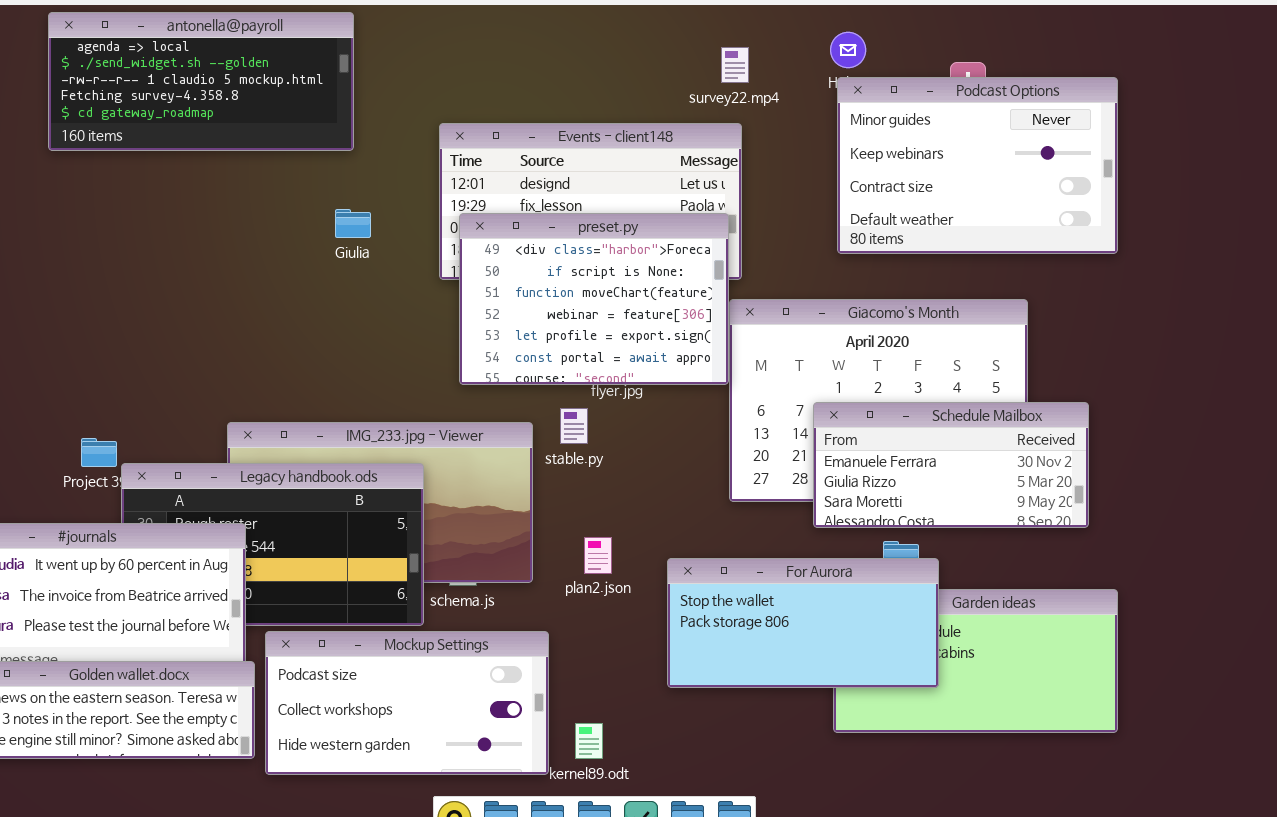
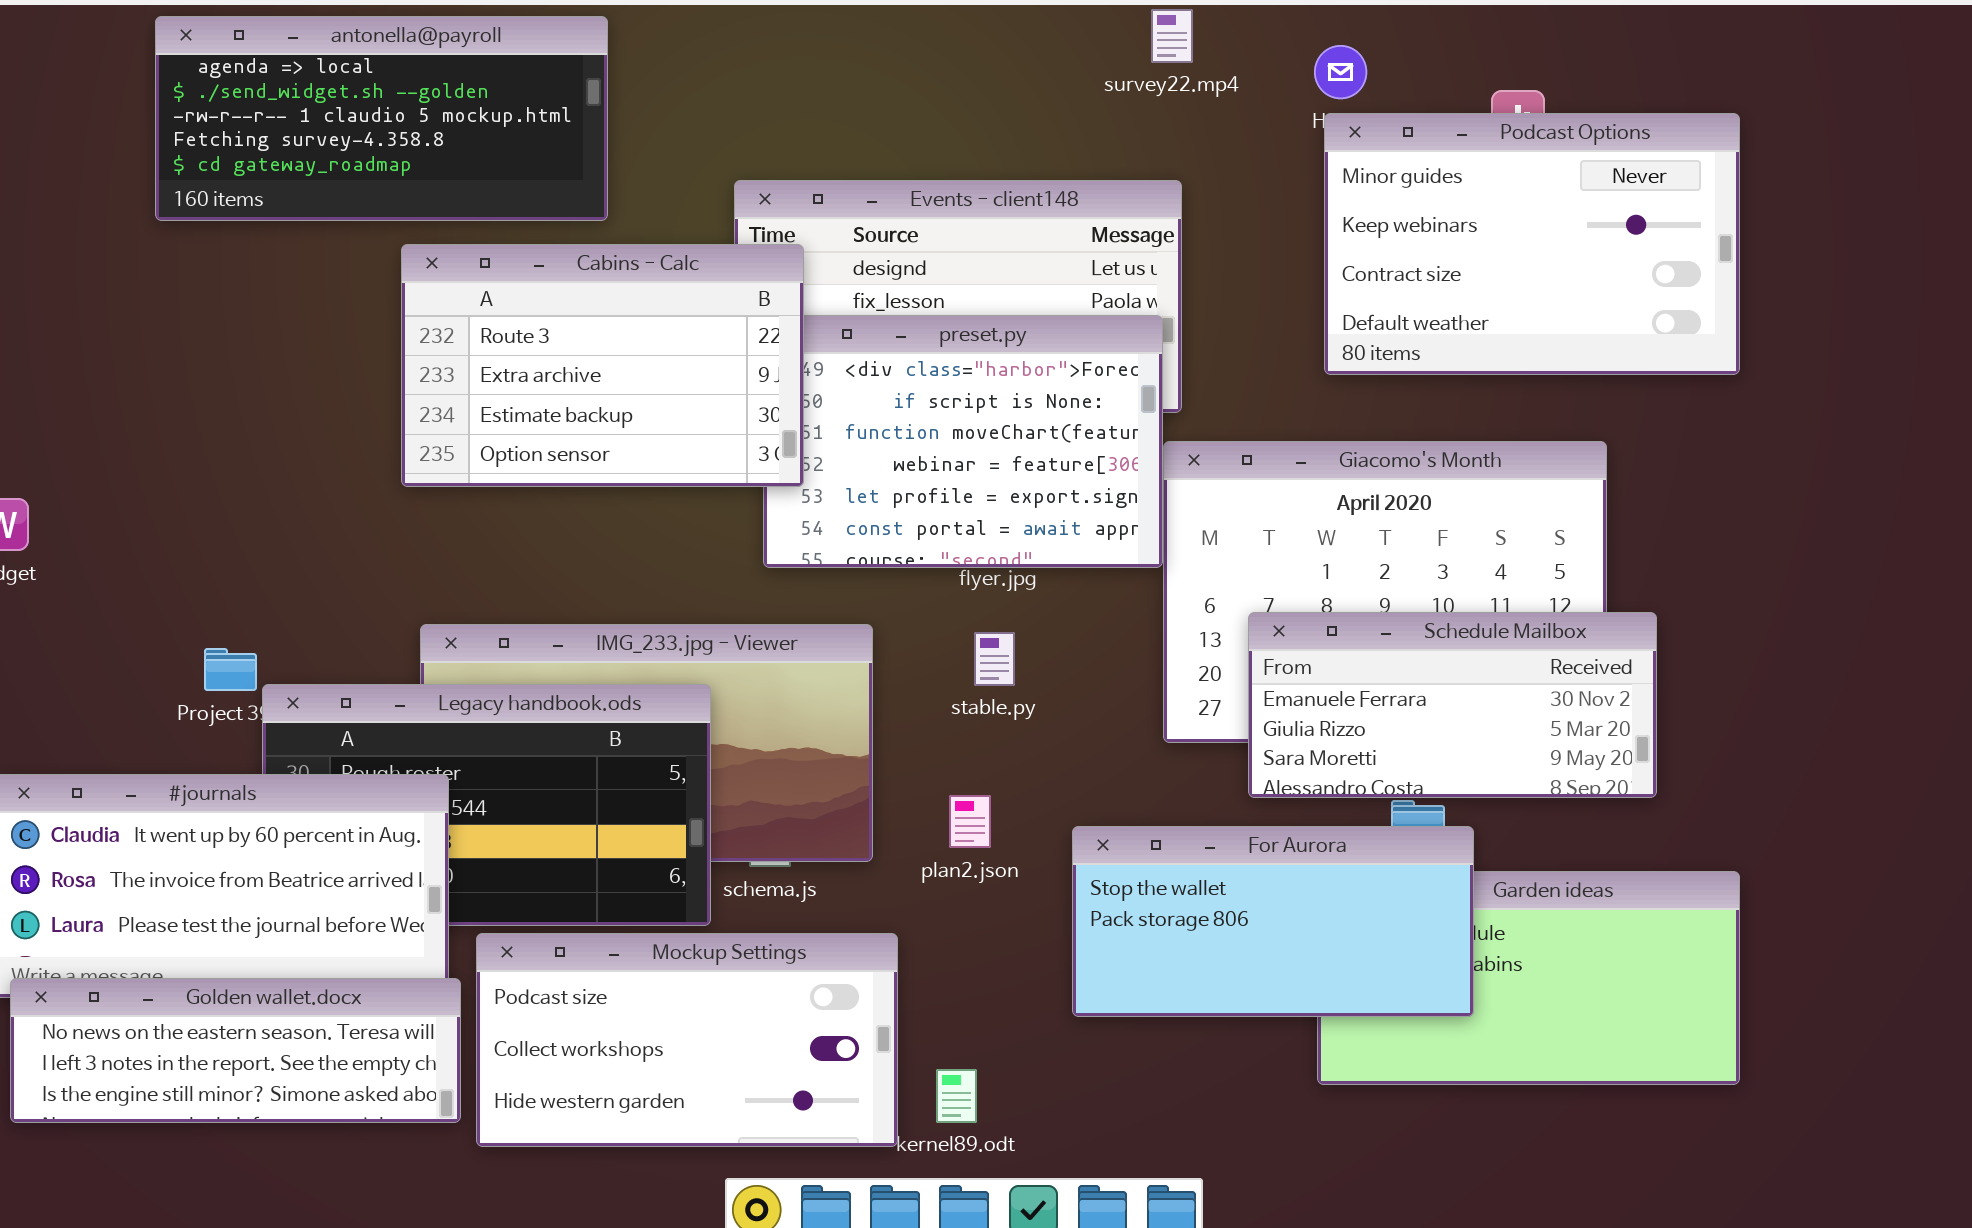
survey22.mp4: [721,47,749,83] -> [1151,9,1193,63], moved
Cabins - Calc: none -> [401,244,804,487], opened
Schedule Mailbox: [813,402,1089,528] -> [1248,612,1657,798], moved
stable.py: [560,408,588,444] -> [974,632,1015,686], moved

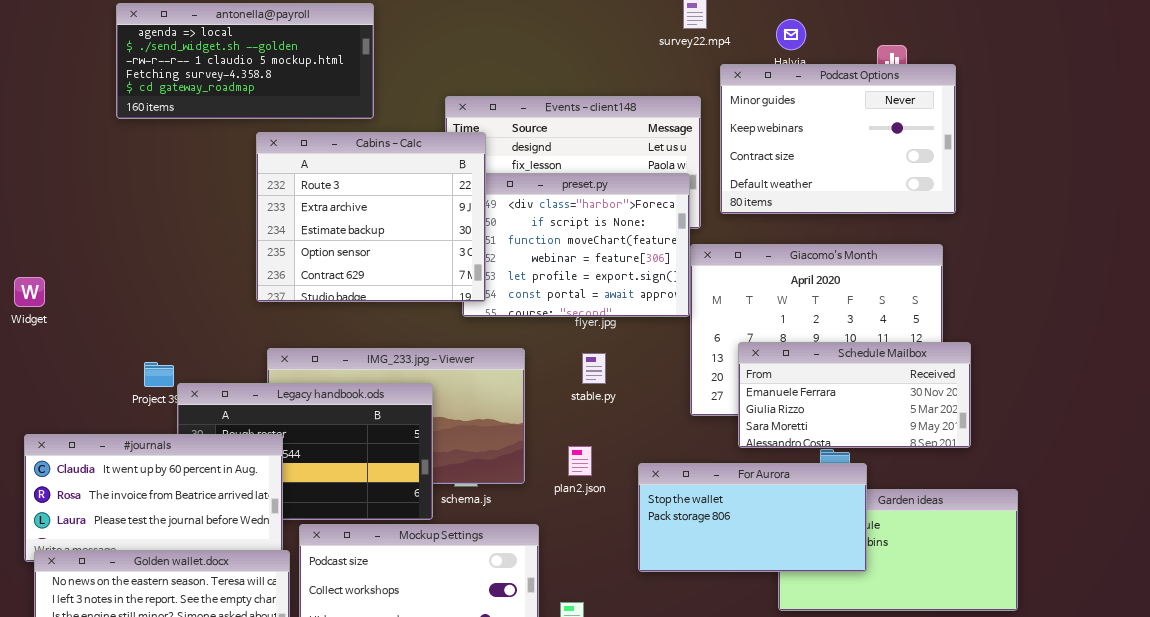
Podcast Options: [1324,113,1740,375] -> [720,64,956,214], moved
Cabins - Calc: [401,244,804,487] -> [256,132,486,302], resized

